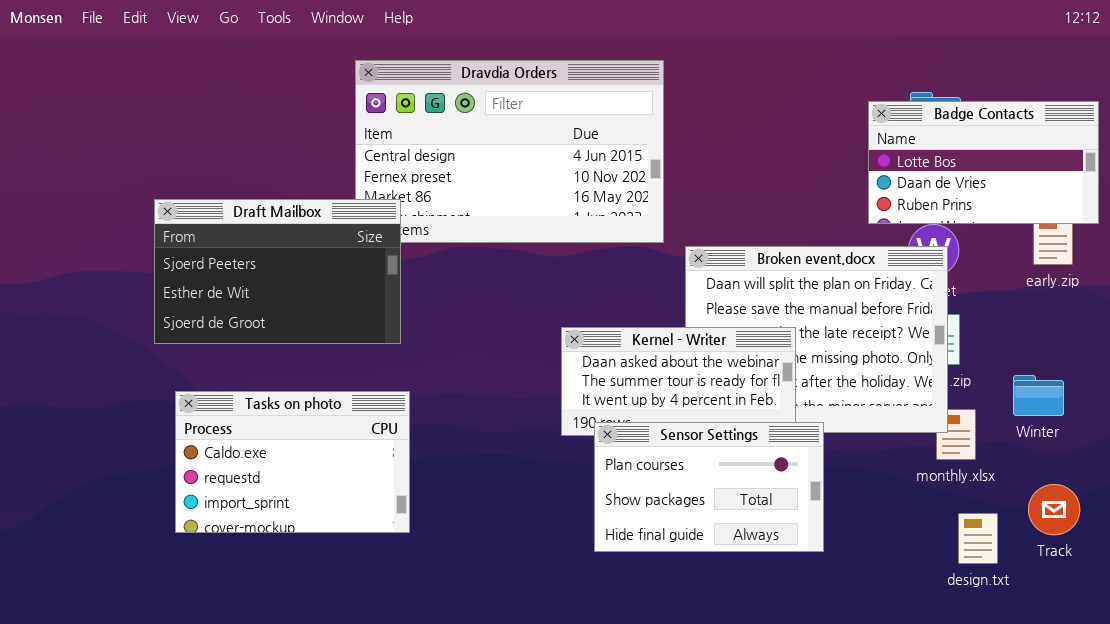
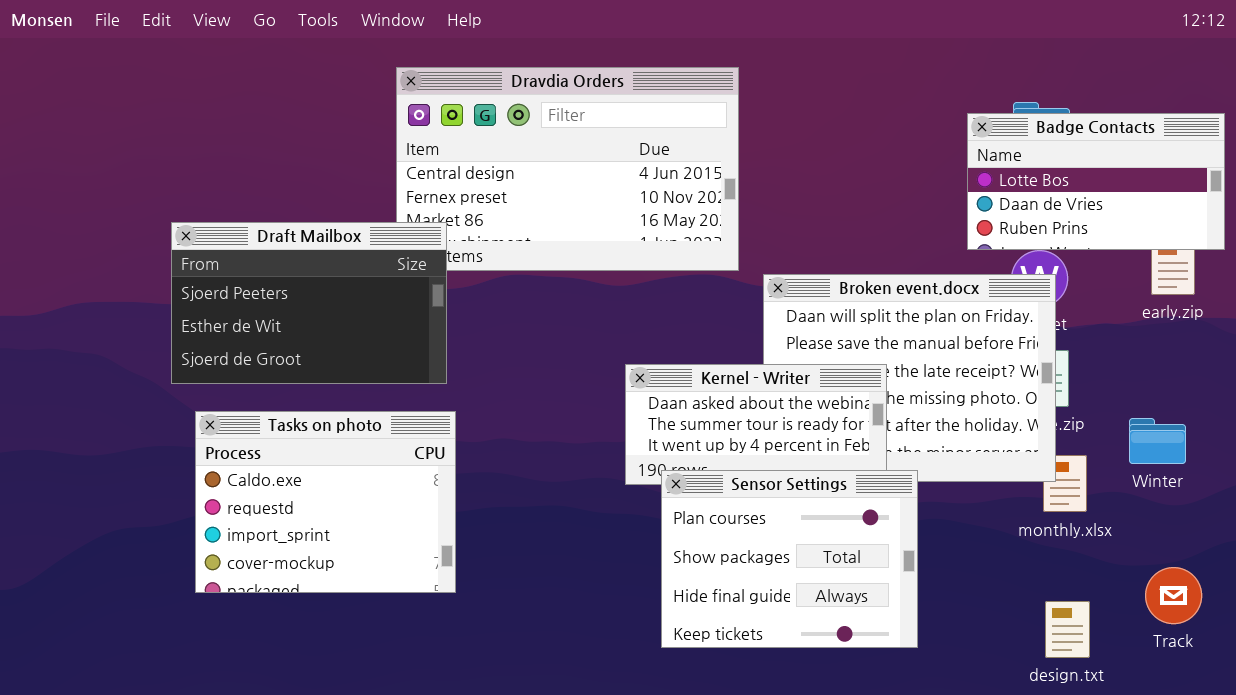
Tasks on photo: [175,391,410,533] -> [195,411,456,593], resized
Sensor Settings: [594,422,824,552] -> [661,470,918,648], resized
Track: [1028,484,1080,535] -> [1145,567,1202,624], moved
design.txt: [958,513,998,564] -> [1045,601,1090,658], moved

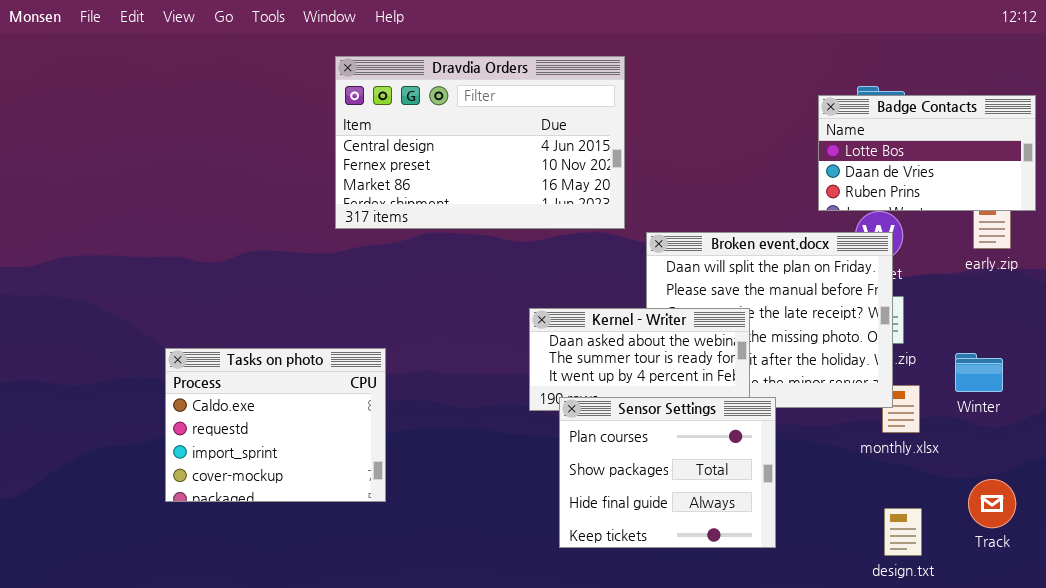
Draft Mailbox: [171,222,447,384] -> none, closed

